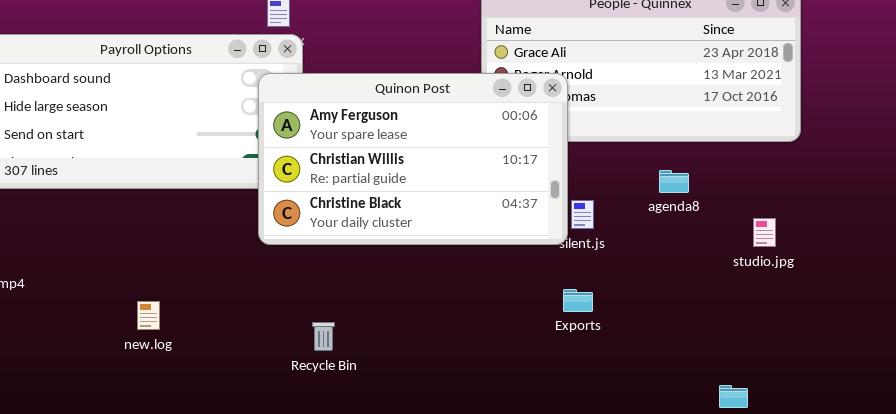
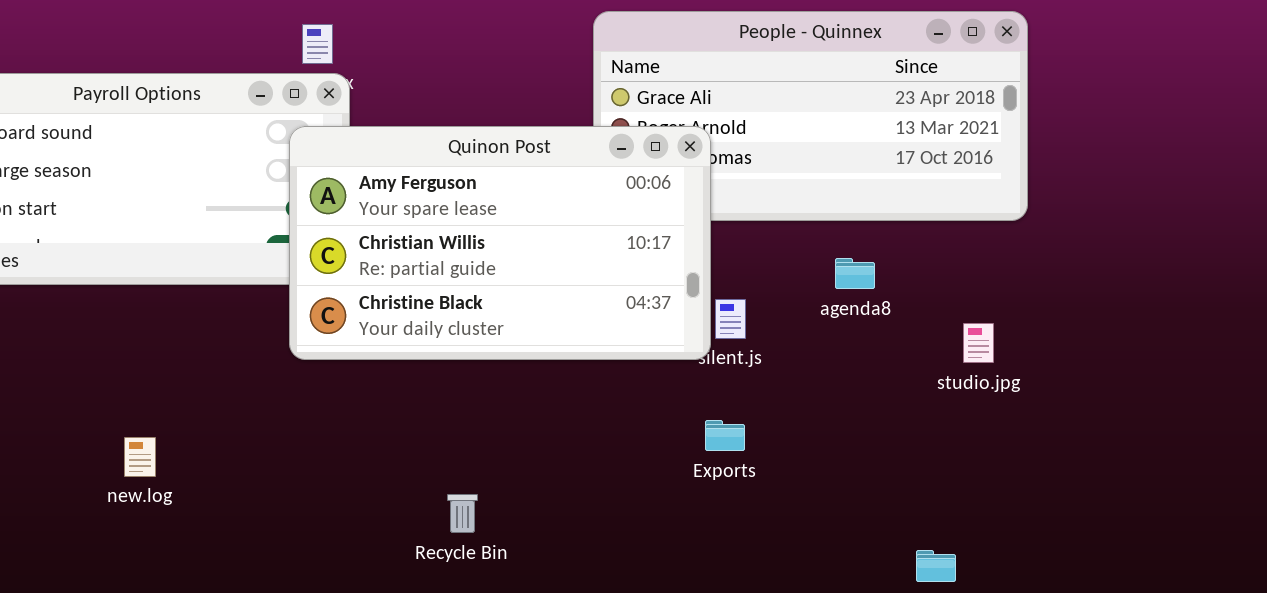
Recycle Bin: [312,322,335,351] -> [447,494,478,533], moved

